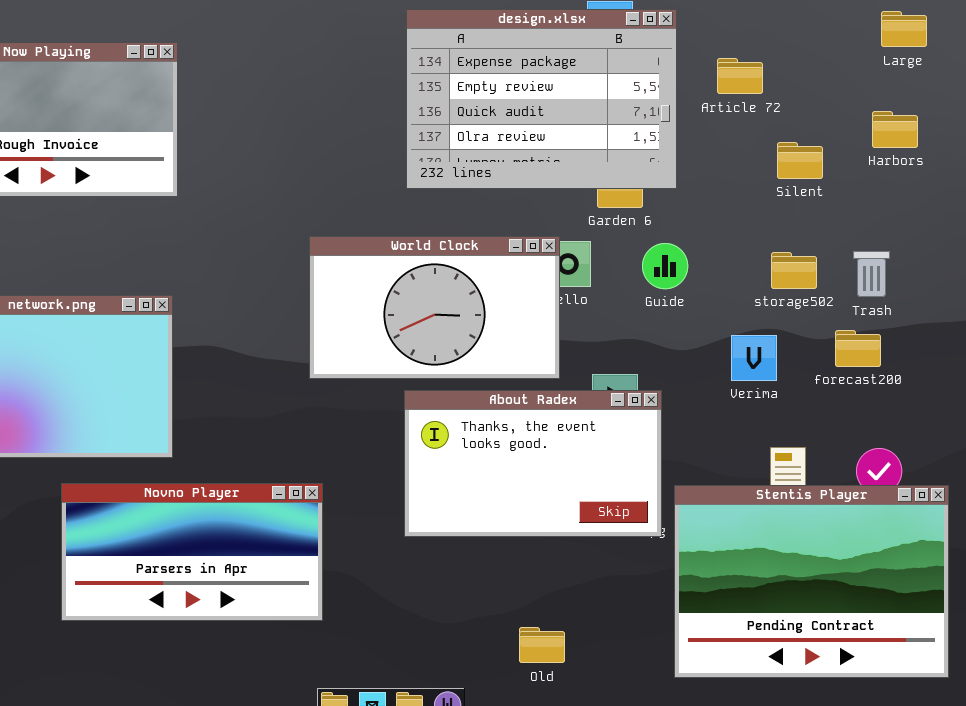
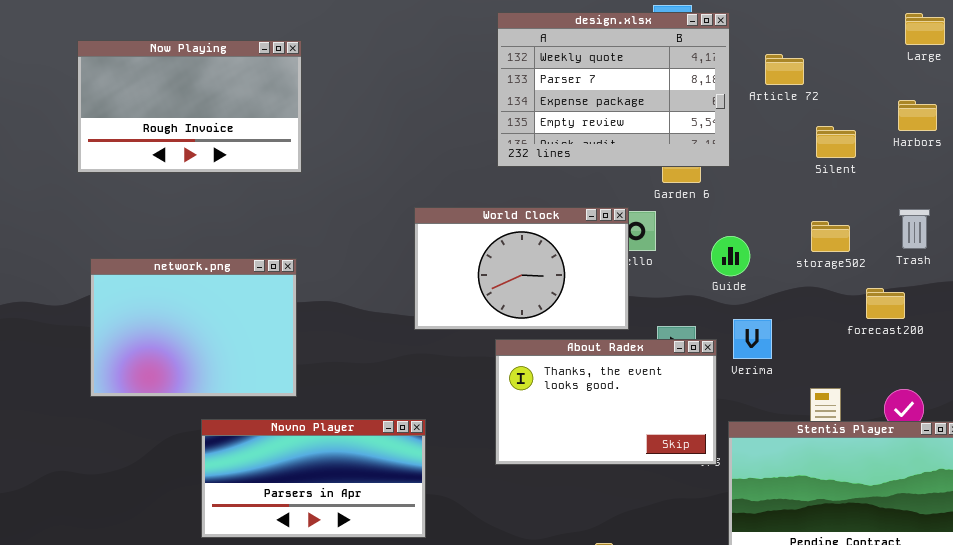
design.xlsx: [406,9,677,189] -> [497,12,730,167], scrolled up 2 rows
Guide: [642,243,688,289] -> [711,236,750,276], moved
Trash: [853,251,890,297] -> [899,209,930,249], moved
Verima: [731,335,777,381] -> [733,319,772,359], moved

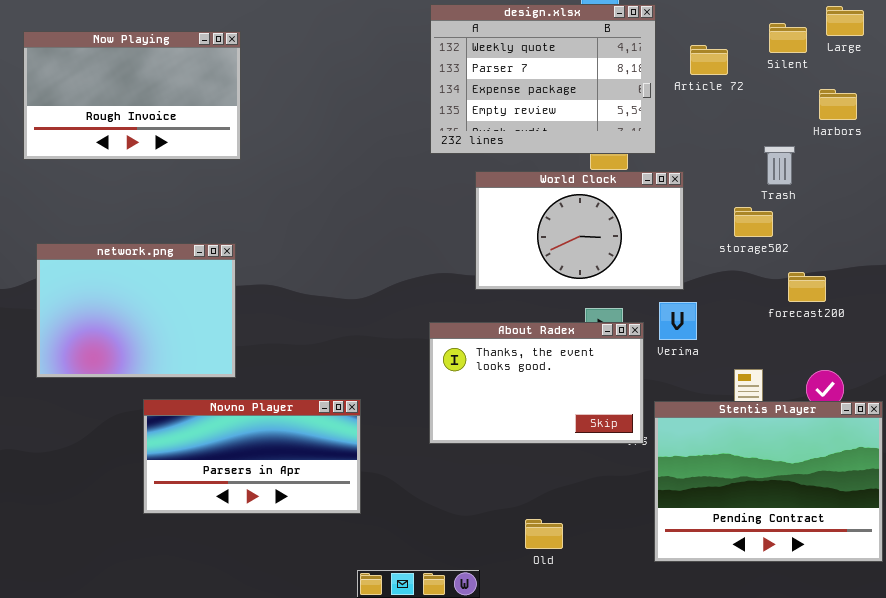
Silent: [816,126,856,158] -> [769,23,807,53], moved
World Clock: [414,207,629,330] -> [475,171,684,290], moved
Trash: [899,209,930,249] -> [764,146,795,185], moved

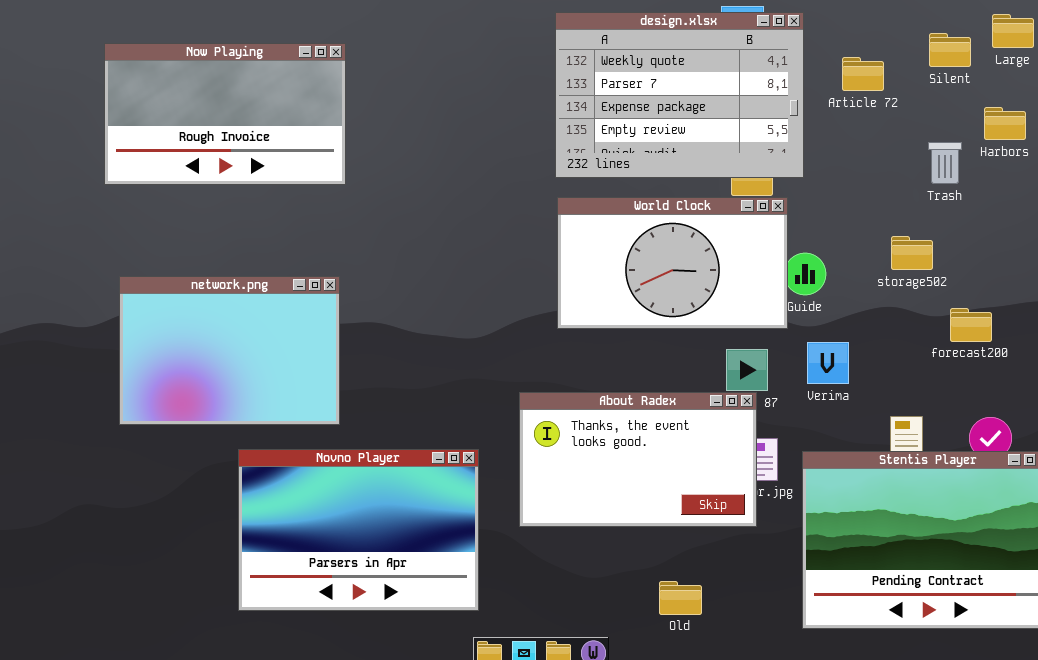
Trash: [764,146,795,185] -> [928,142,962,184], moved
World Clock: [475,171,684,290] -> [557,197,788,329], moved
About Radex: [429,322,644,444] -> [519,392,757,527], moved
Novno Player: [143,399,361,514] -> [238,449,479,611], resized

